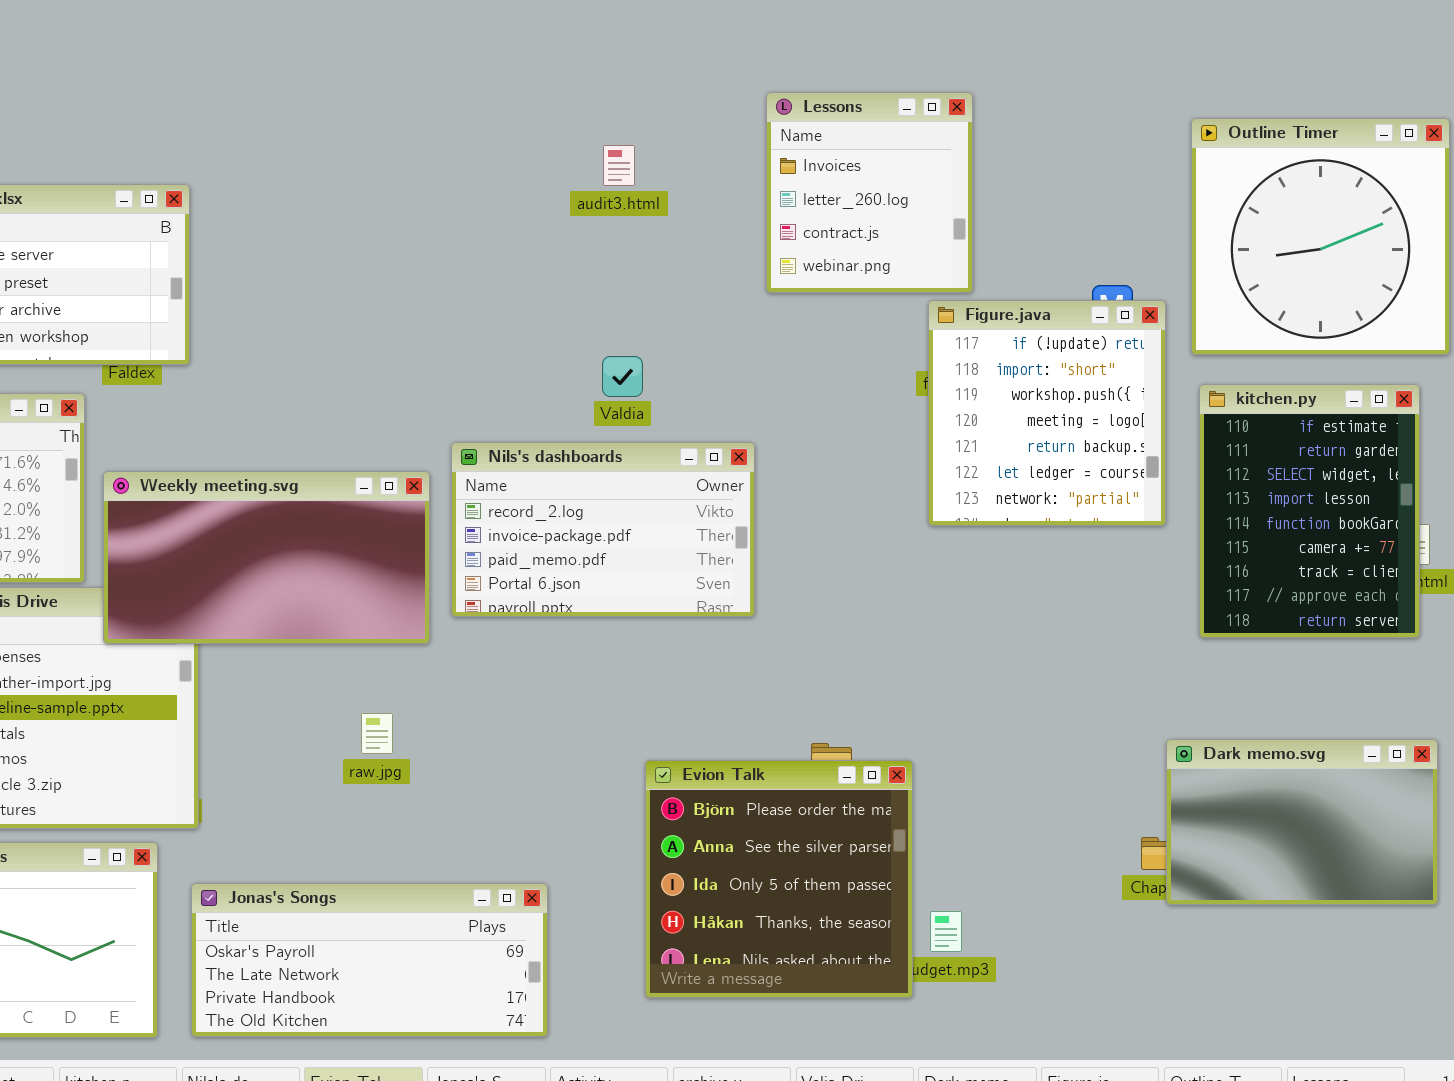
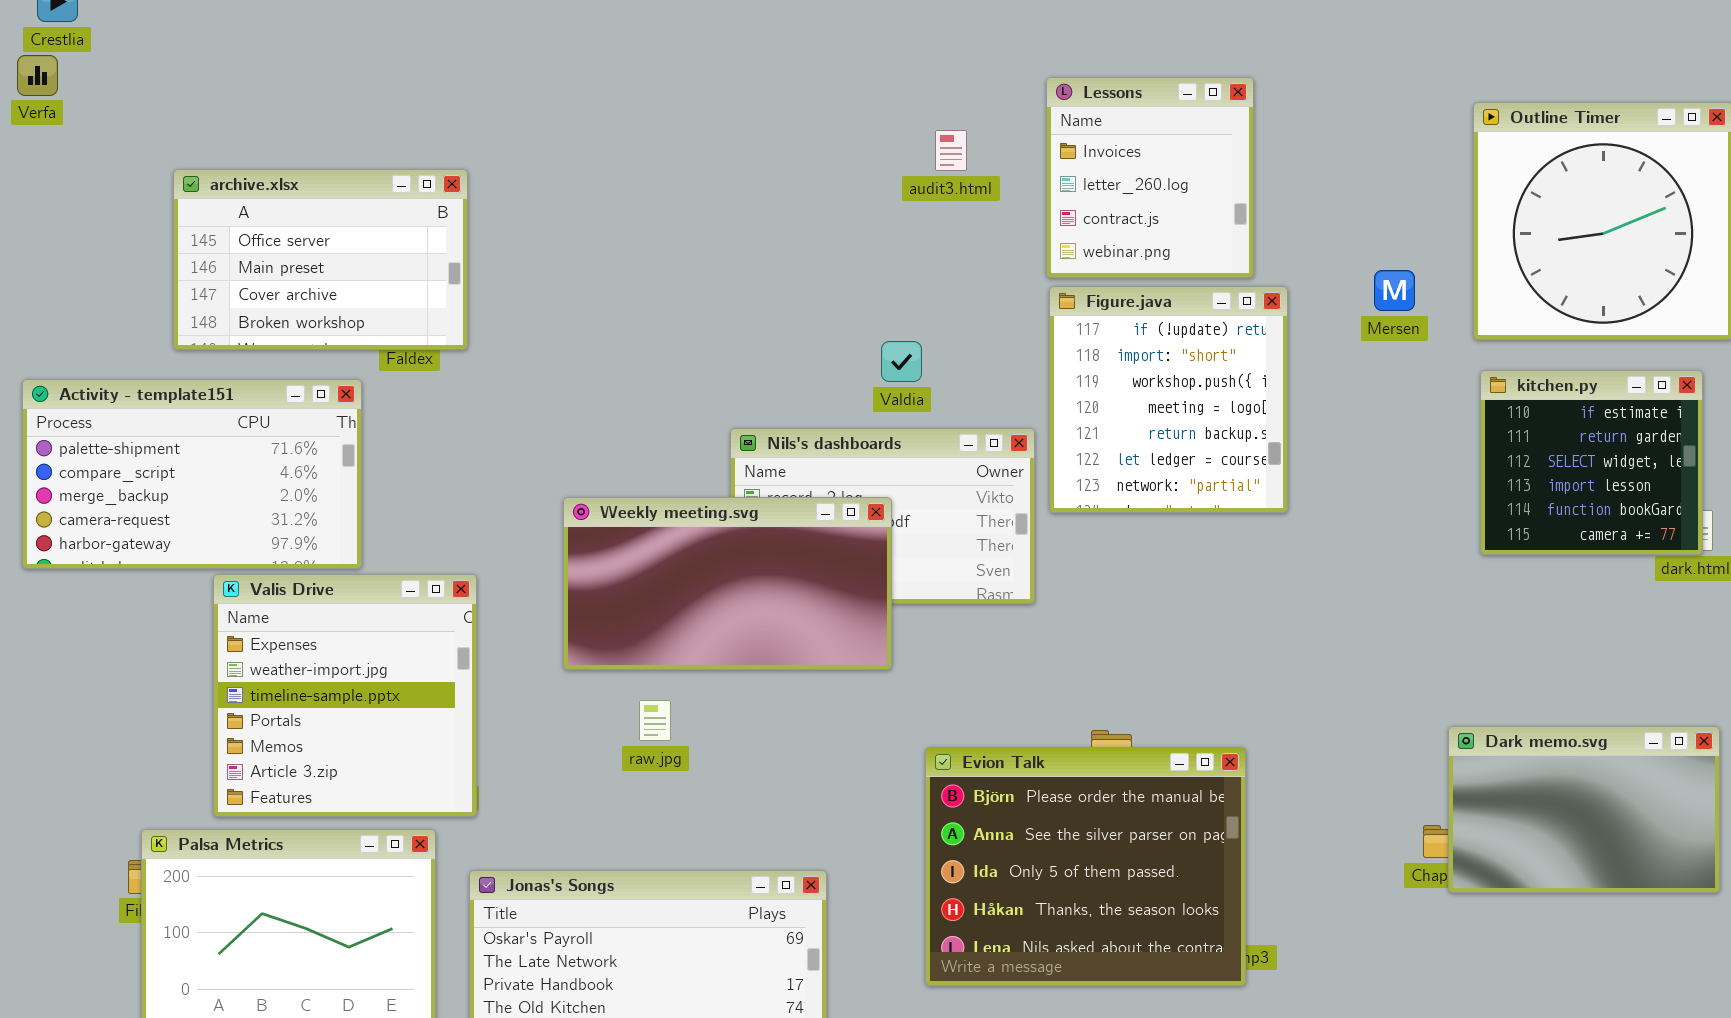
audit3.html: [603,145,635,186] -> [935,130,967,171], moved
Figure.java: [928,300,1166,526] -> [1049,286,1288,513], moved
kitchen.py: [1199,384,1420,638] -> [1480,370,1703,555], resized
Weekly meeting.svg: [103,471,430,644] -> [563,497,892,670], moved
Evion Talk: [645,760,913,998] -> [925,747,1246,986], resized

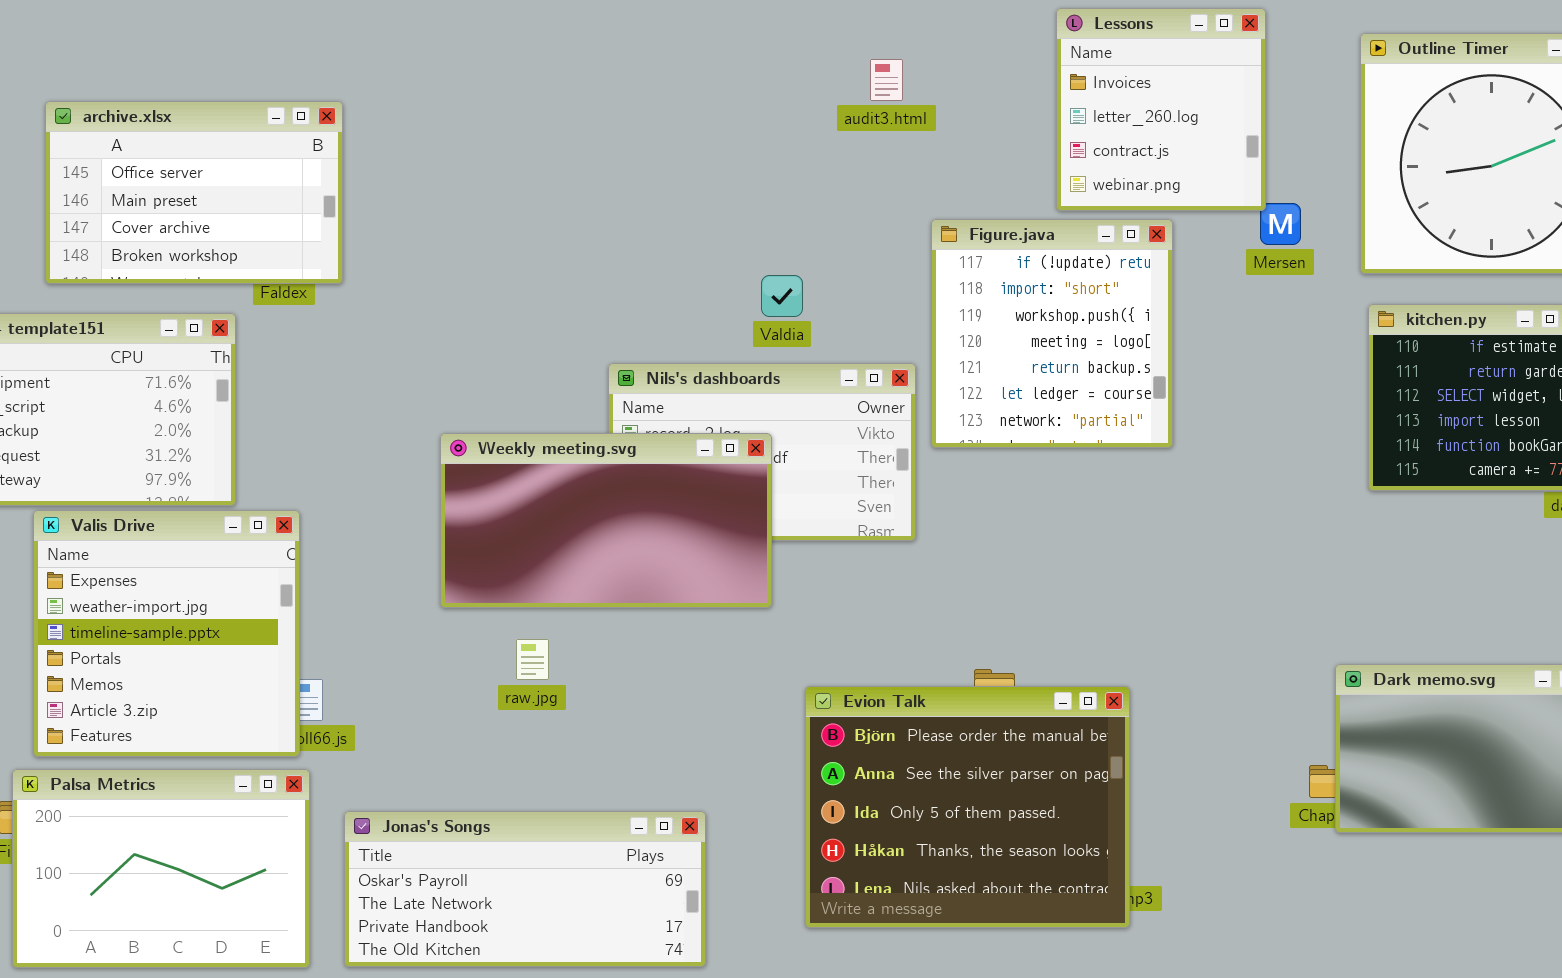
Lessons: [1046,77,1254,278] -> [1056,8,1266,211], moved
audit3.html: [935,130,967,171] -> [870,59,903,101], moved
Valis Drive: [213,574,477,817] -> [33,510,300,757], moved

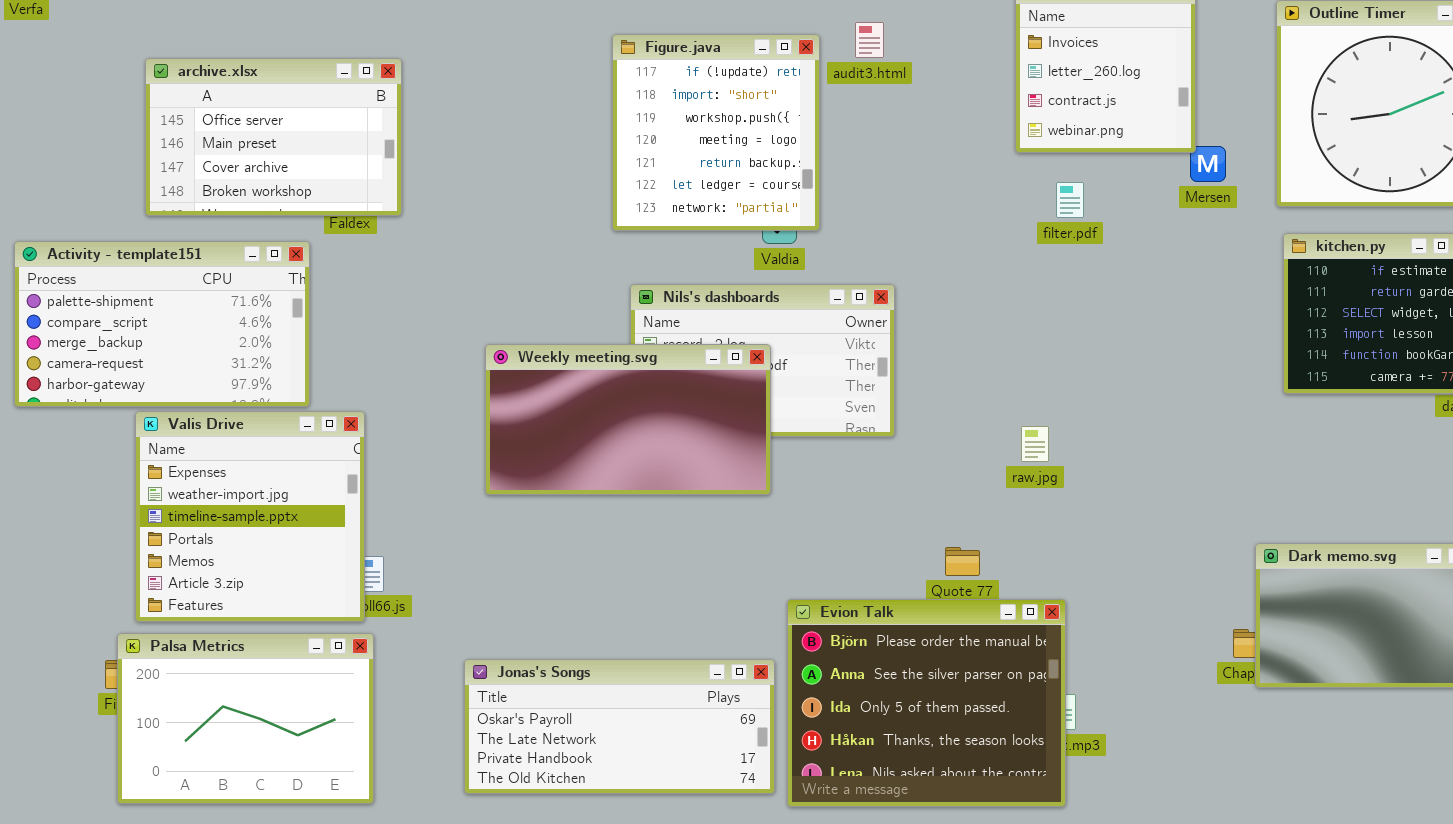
Figure.java: [931,219,1173,448] -> [612,34,820,231], moved
raw.jpg: [516,639,549,680] -> [1021,426,1049,462], moved
Evion Talk: [805,686,1130,928] -> [787,599,1066,807], moved
Jonas's Songs: [344,811,706,967] -> [464,659,775,794], moved

